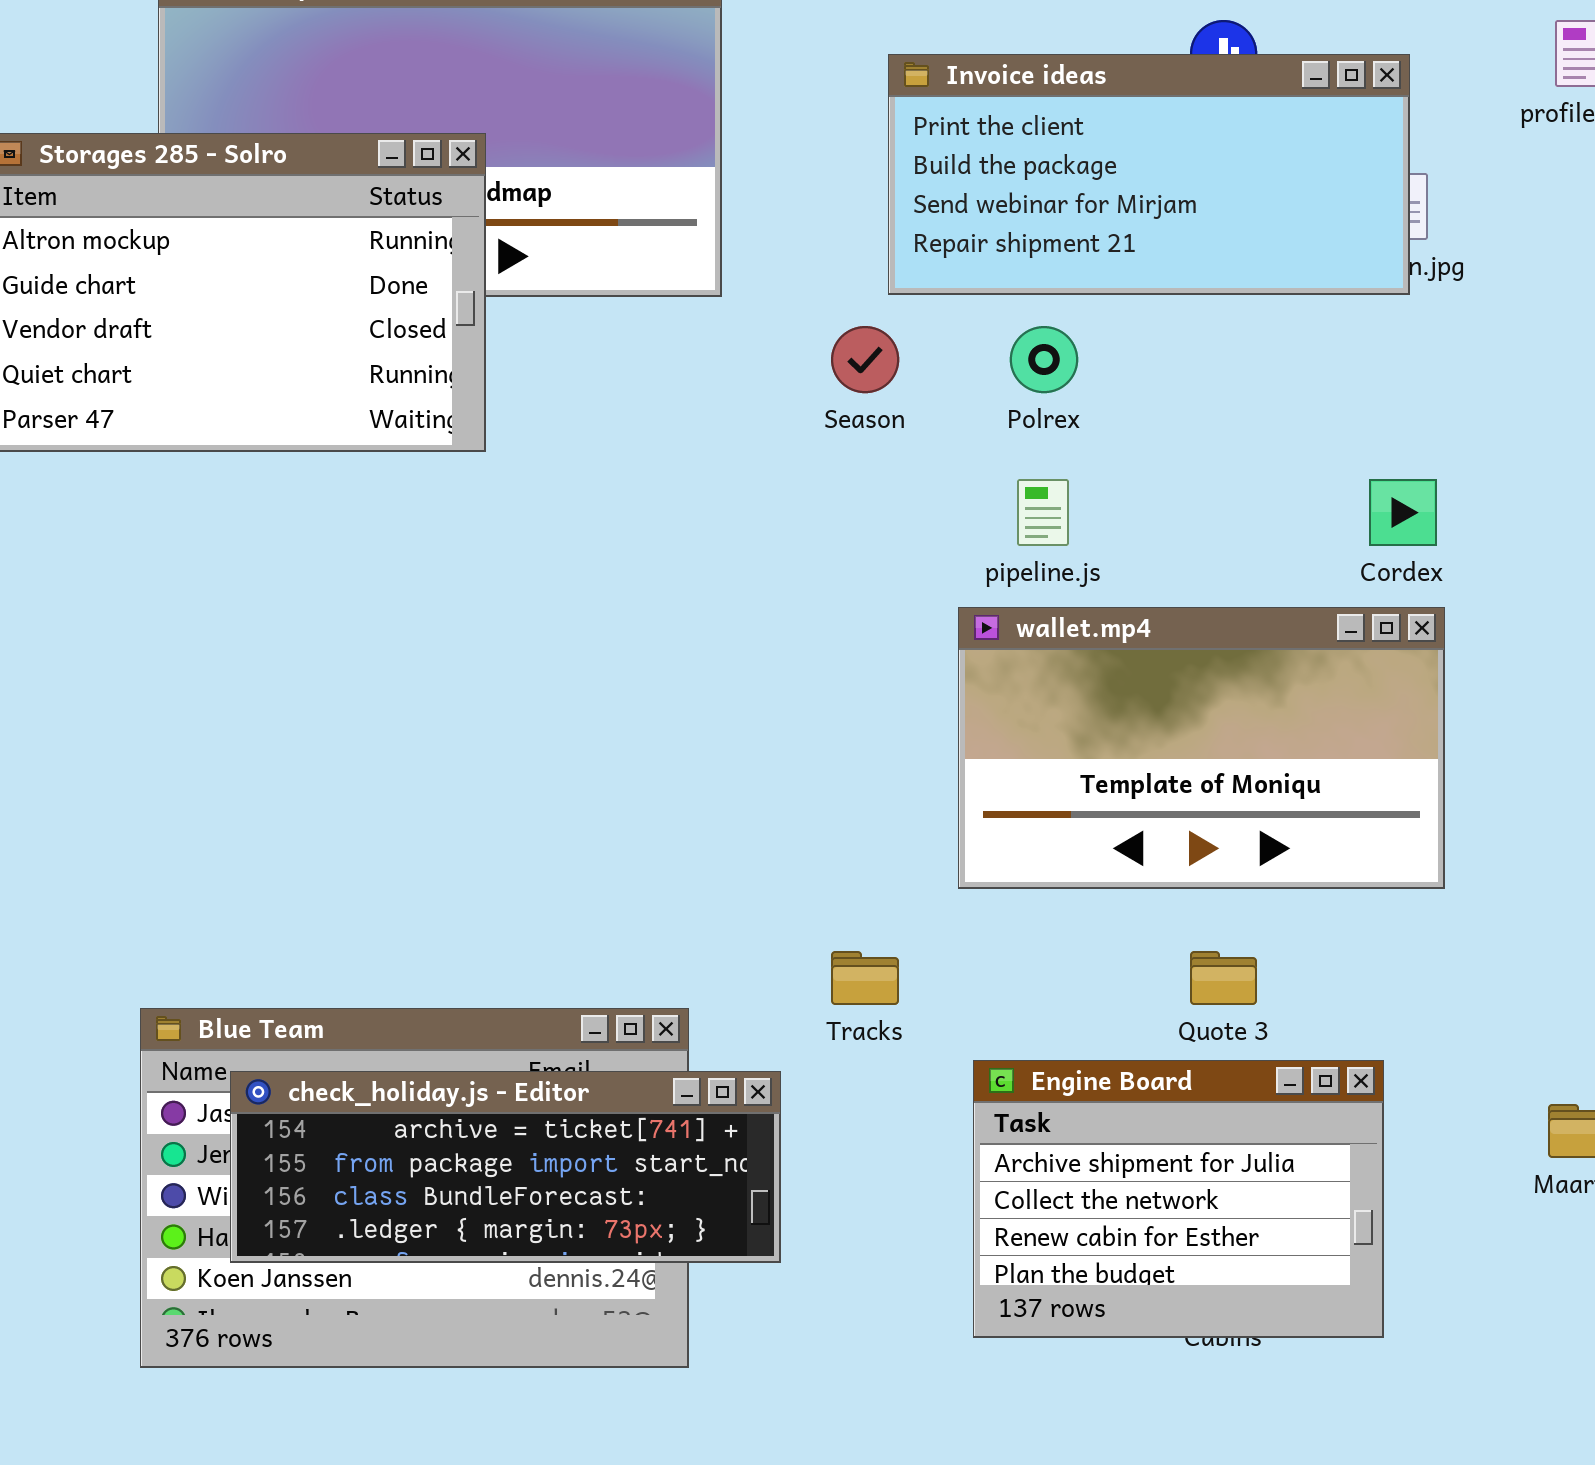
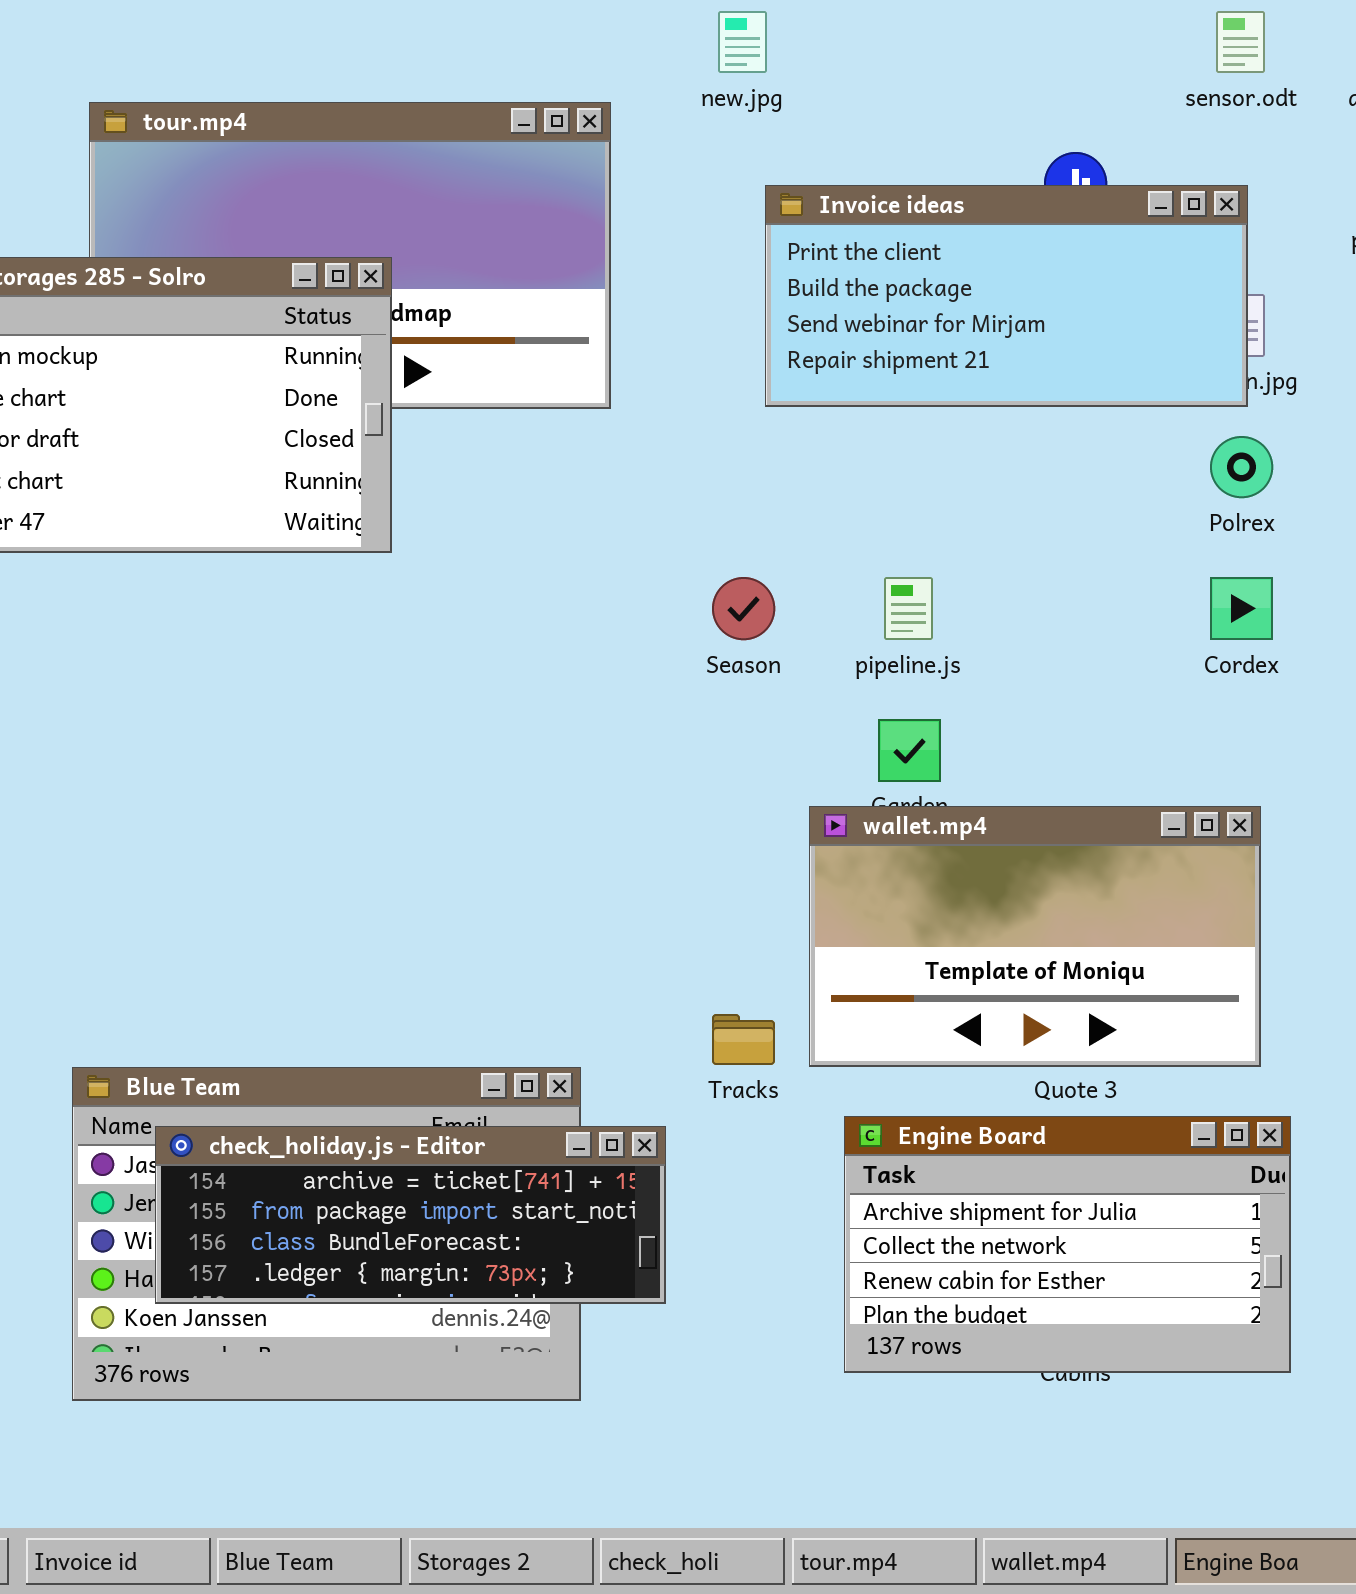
Season: [831,326,899,393] -> [712,577,775,640], moved
Polrex: [1010,326,1078,393] -> [1210,436,1273,498], moved
wallet.mp4: [958,607,1445,889] -> [809,806,1261,1067], moved
Engine Board: [973,1060,1384,1338] -> [844,1116,1291,1373], resized

